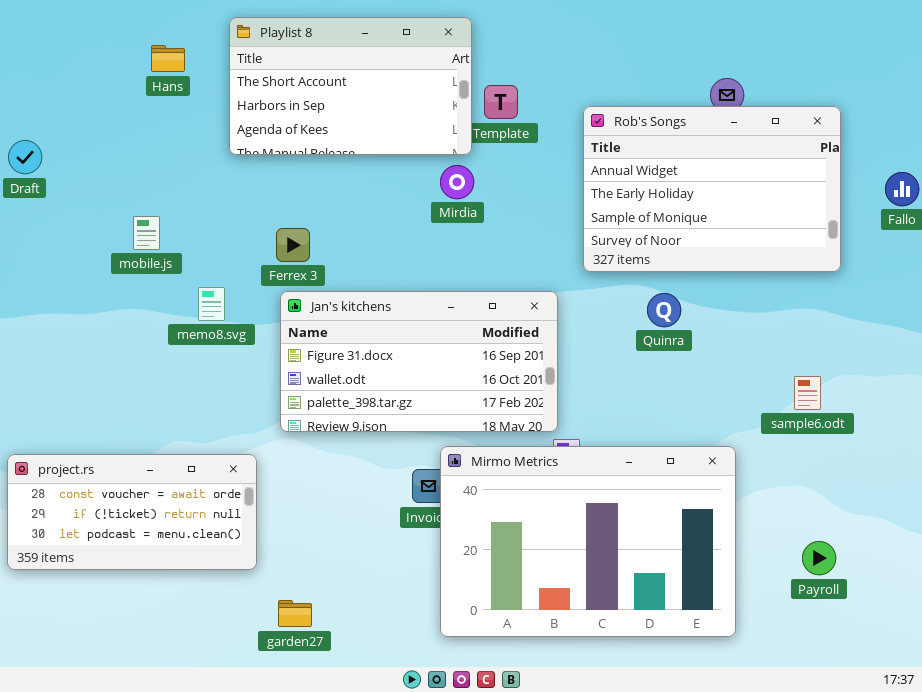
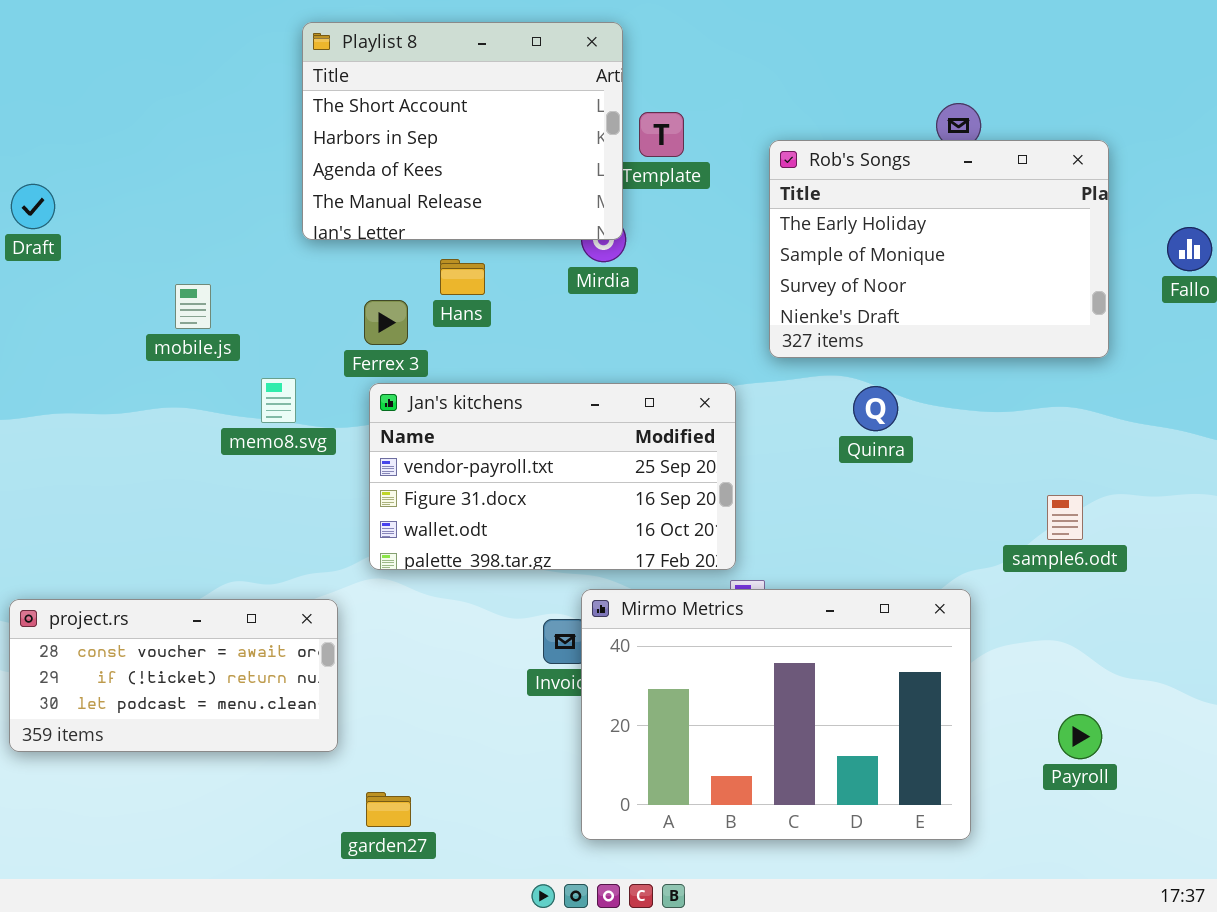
Playlist 8: [229,17,472,155] -> [302,22,623,240], resized
Hans: [151,45,185,72] -> [440,259,485,295], moved
Rob's Songs: [583,106,841,272] -> [769,140,1109,358], scrolled down 1 row
Jan's kitchens: [280,291,558,432] -> [369,383,736,570], scrolled up 1 row

